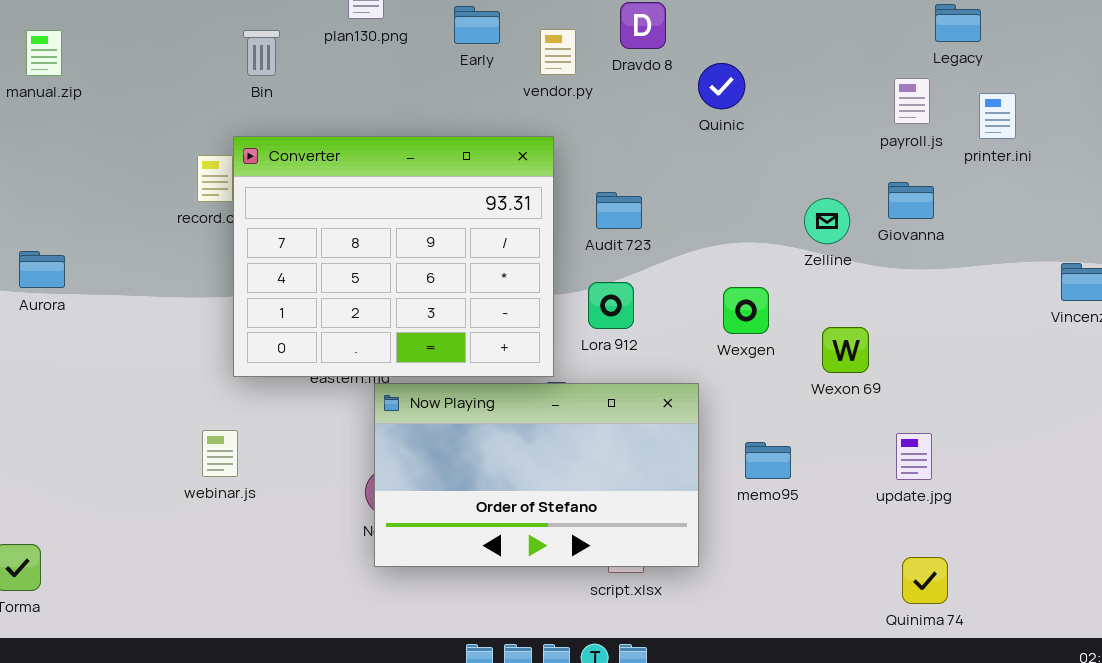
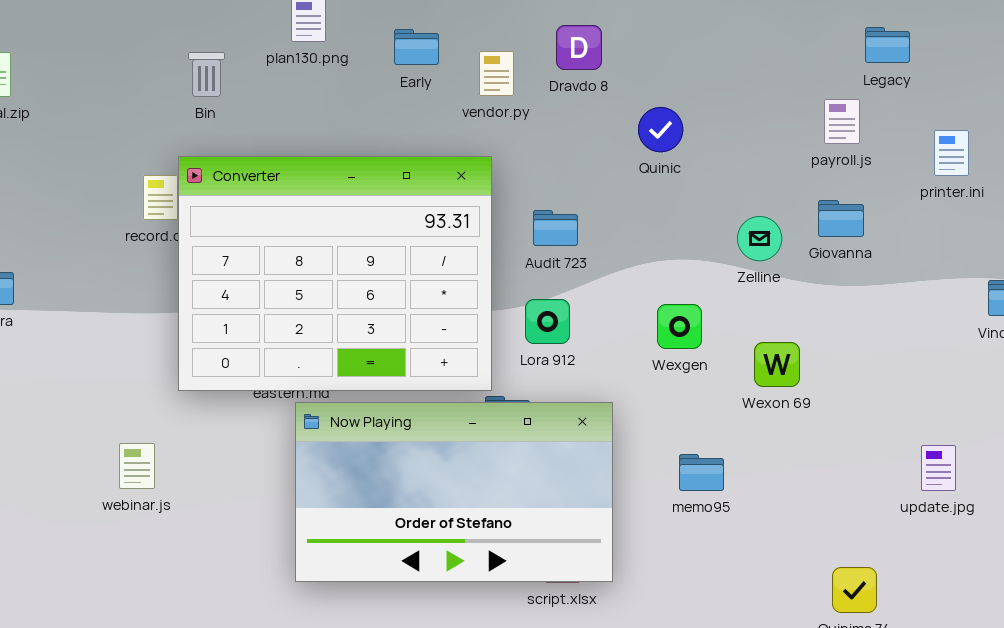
Quinic: [698,63,745,109] -> [638,107,683,152], moved
printer.ini: [979,93,1016,139] -> [934,130,969,176], moved
Now Playing: [374,383,699,567] -> [295,402,613,582], moved
webinar.js: [202,430,238,477] -> [119,443,155,489], moved
update.jpg: [896,433,932,480] -> [921,445,956,491], moved

